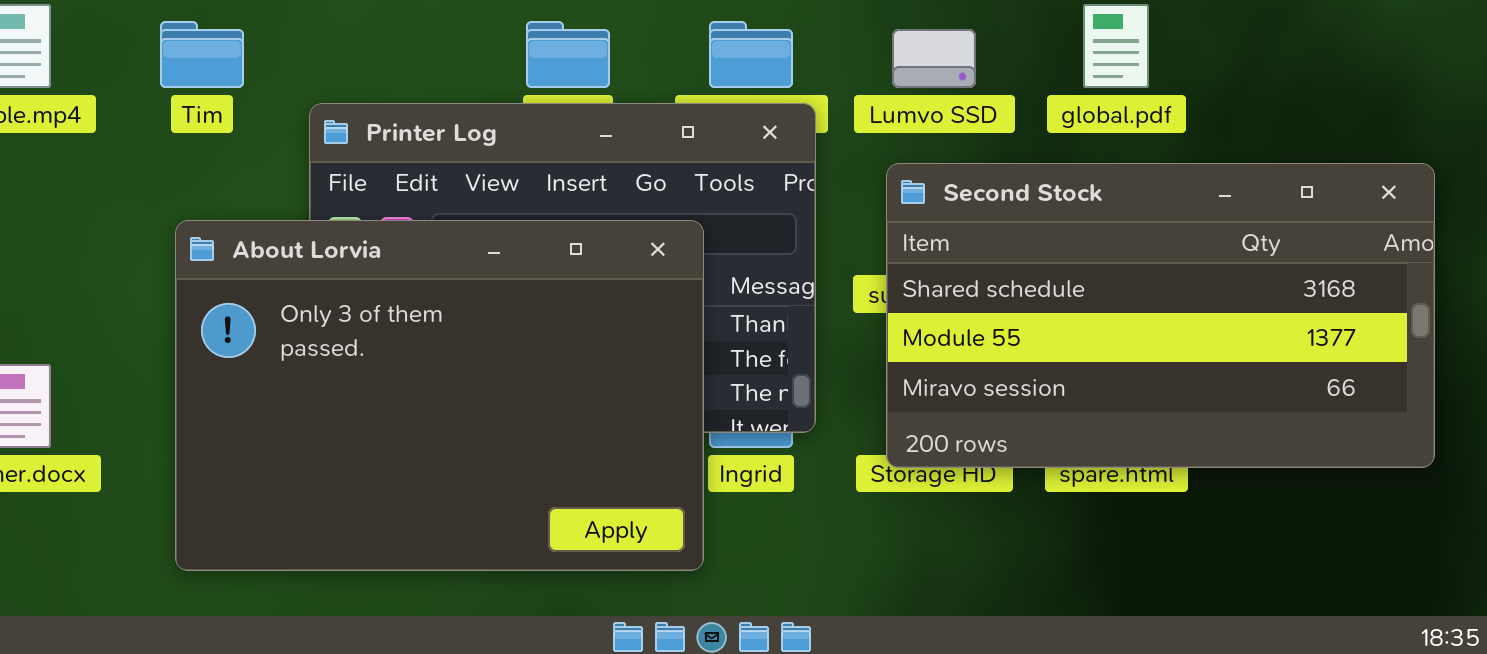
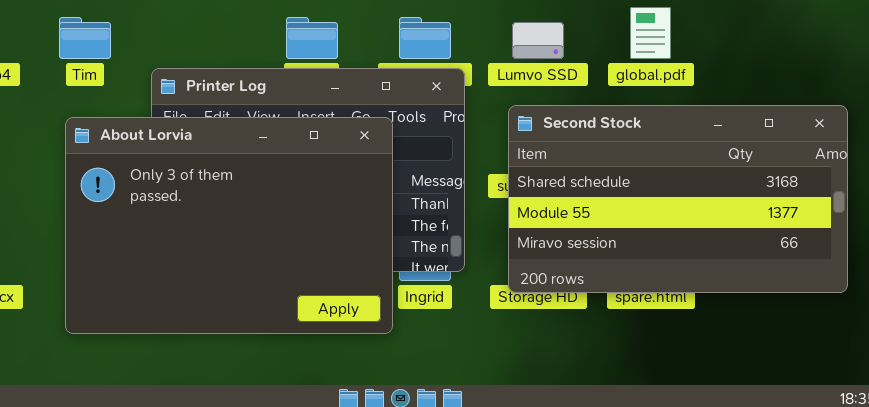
About Lorvia: [175,220,704,571] -> [65,117,393,334], moved

